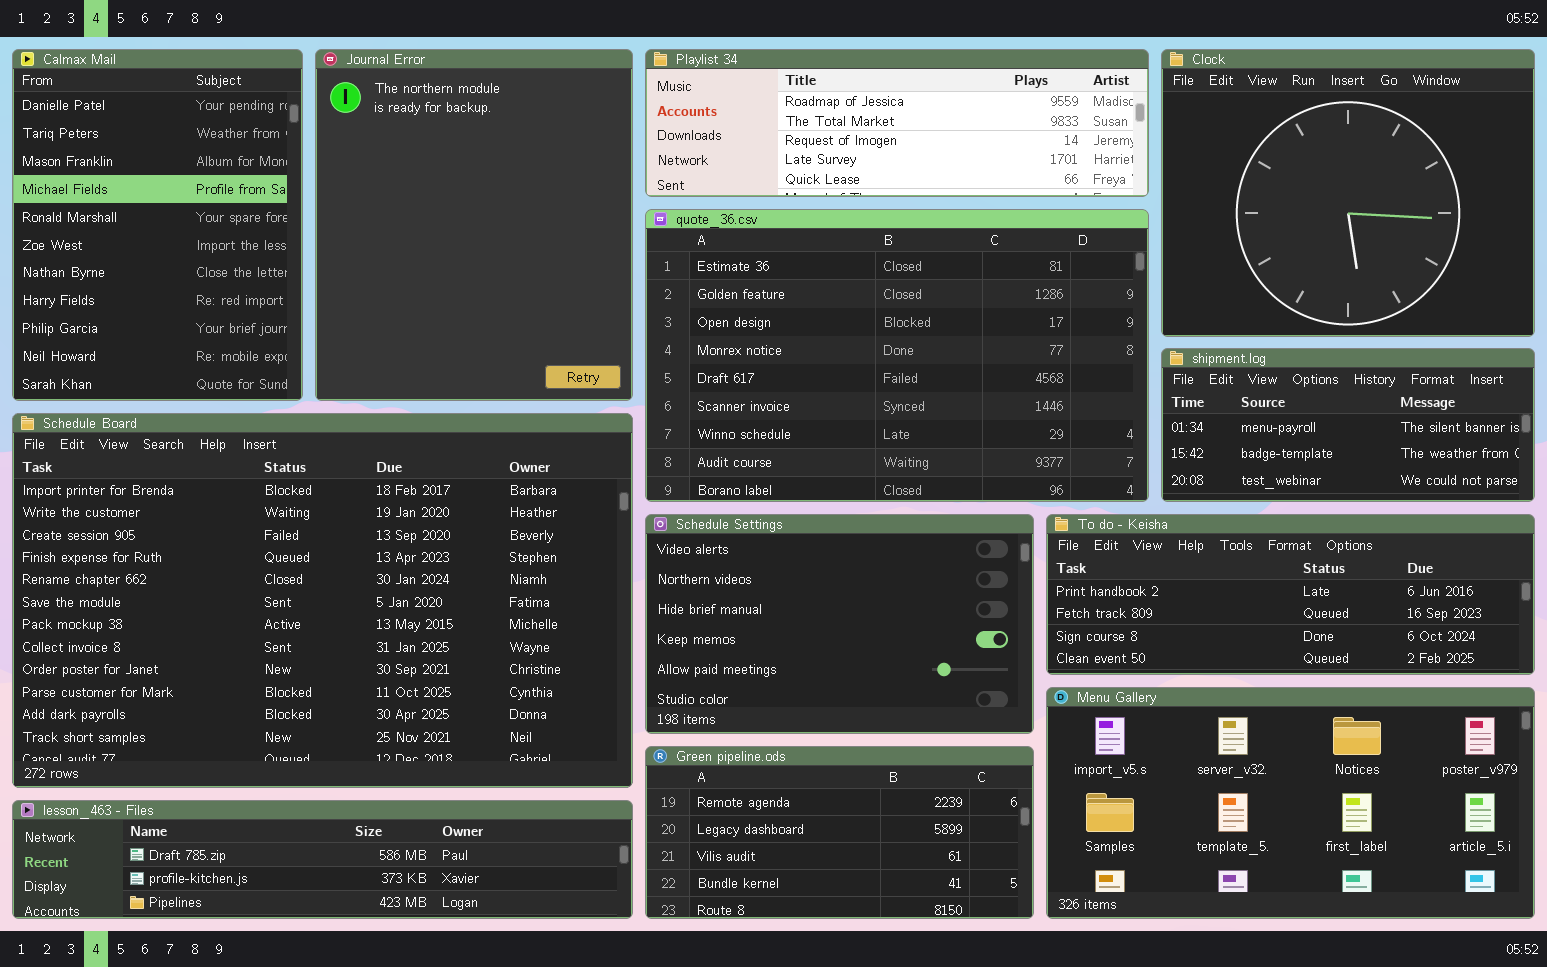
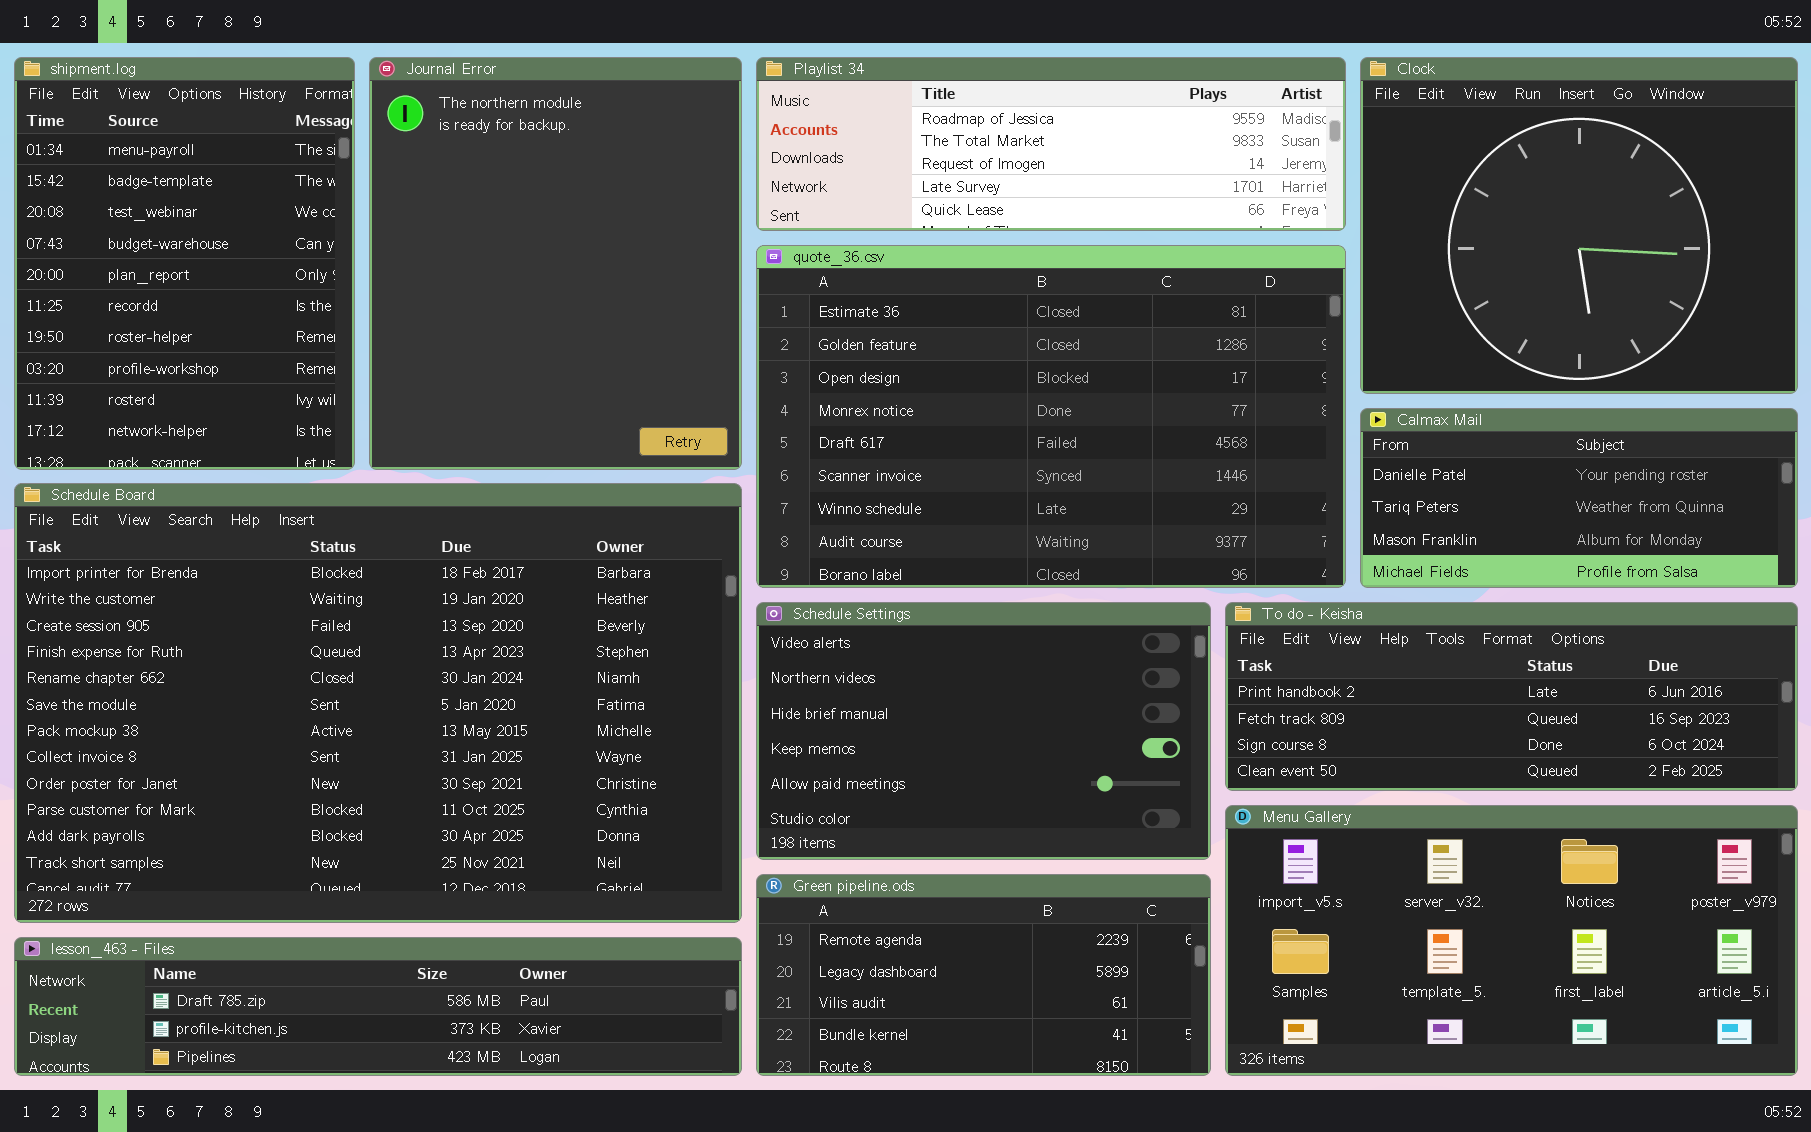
Calmax Mail: [12,49,303,401] -> [1360,408,1798,588], moved, resized
shipment.log: [1161,348,1535,502] -> [14,57,355,470], moved, resized

